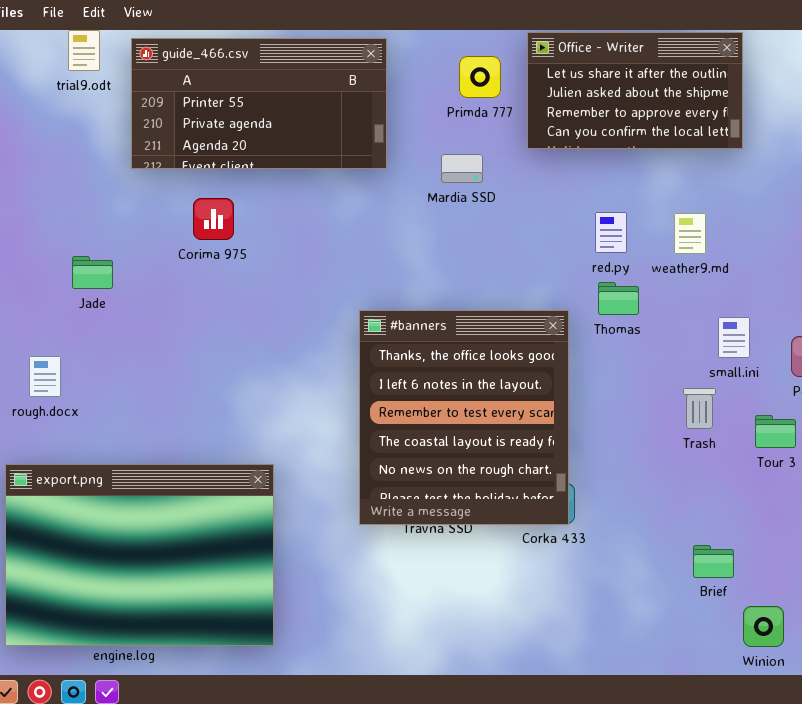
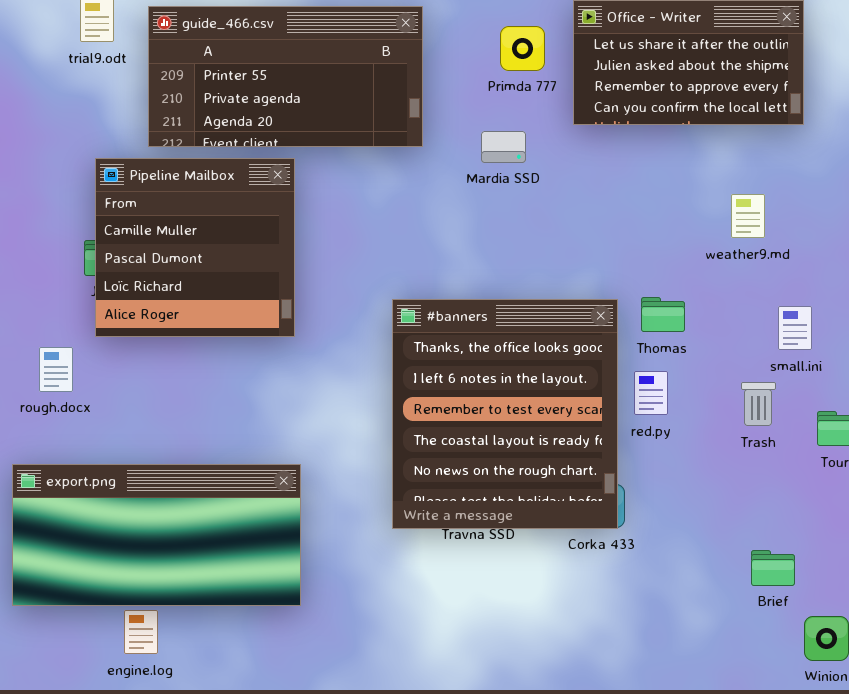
Pipeline Mailbox: none -> [95,158,295,337], opened
red.py: [595,212,627,253] -> [634,371,668,415], moved
Thomas: [598,282,639,315] -> [641,297,685,332], moved
export.png: [5,464,274,646] -> [12,464,301,606], resized

